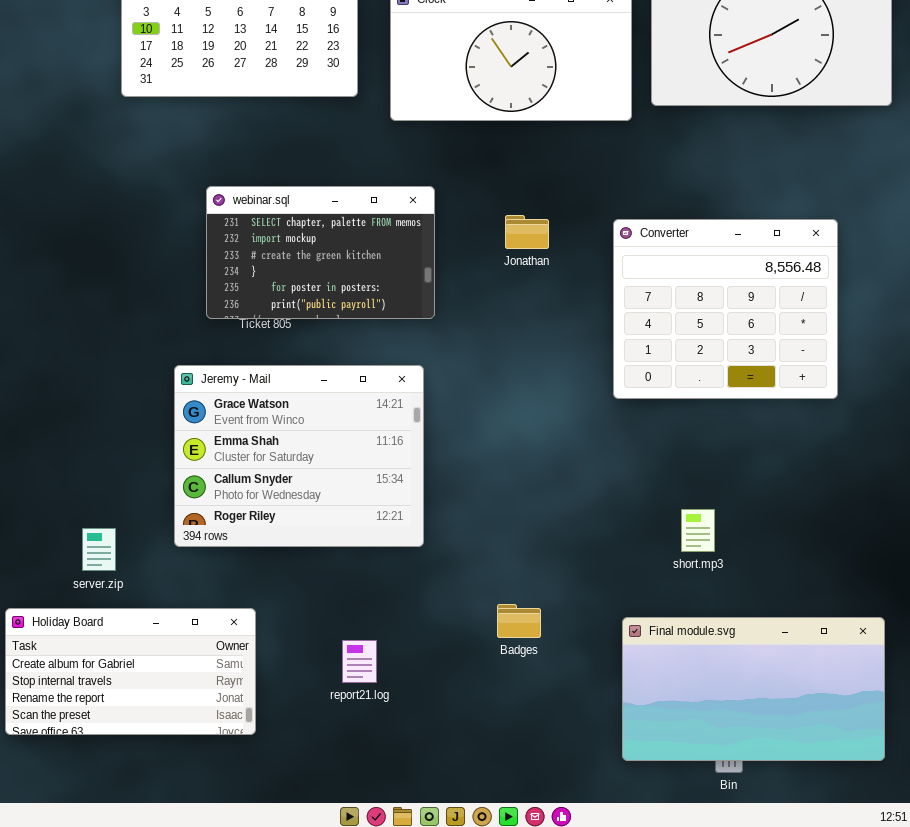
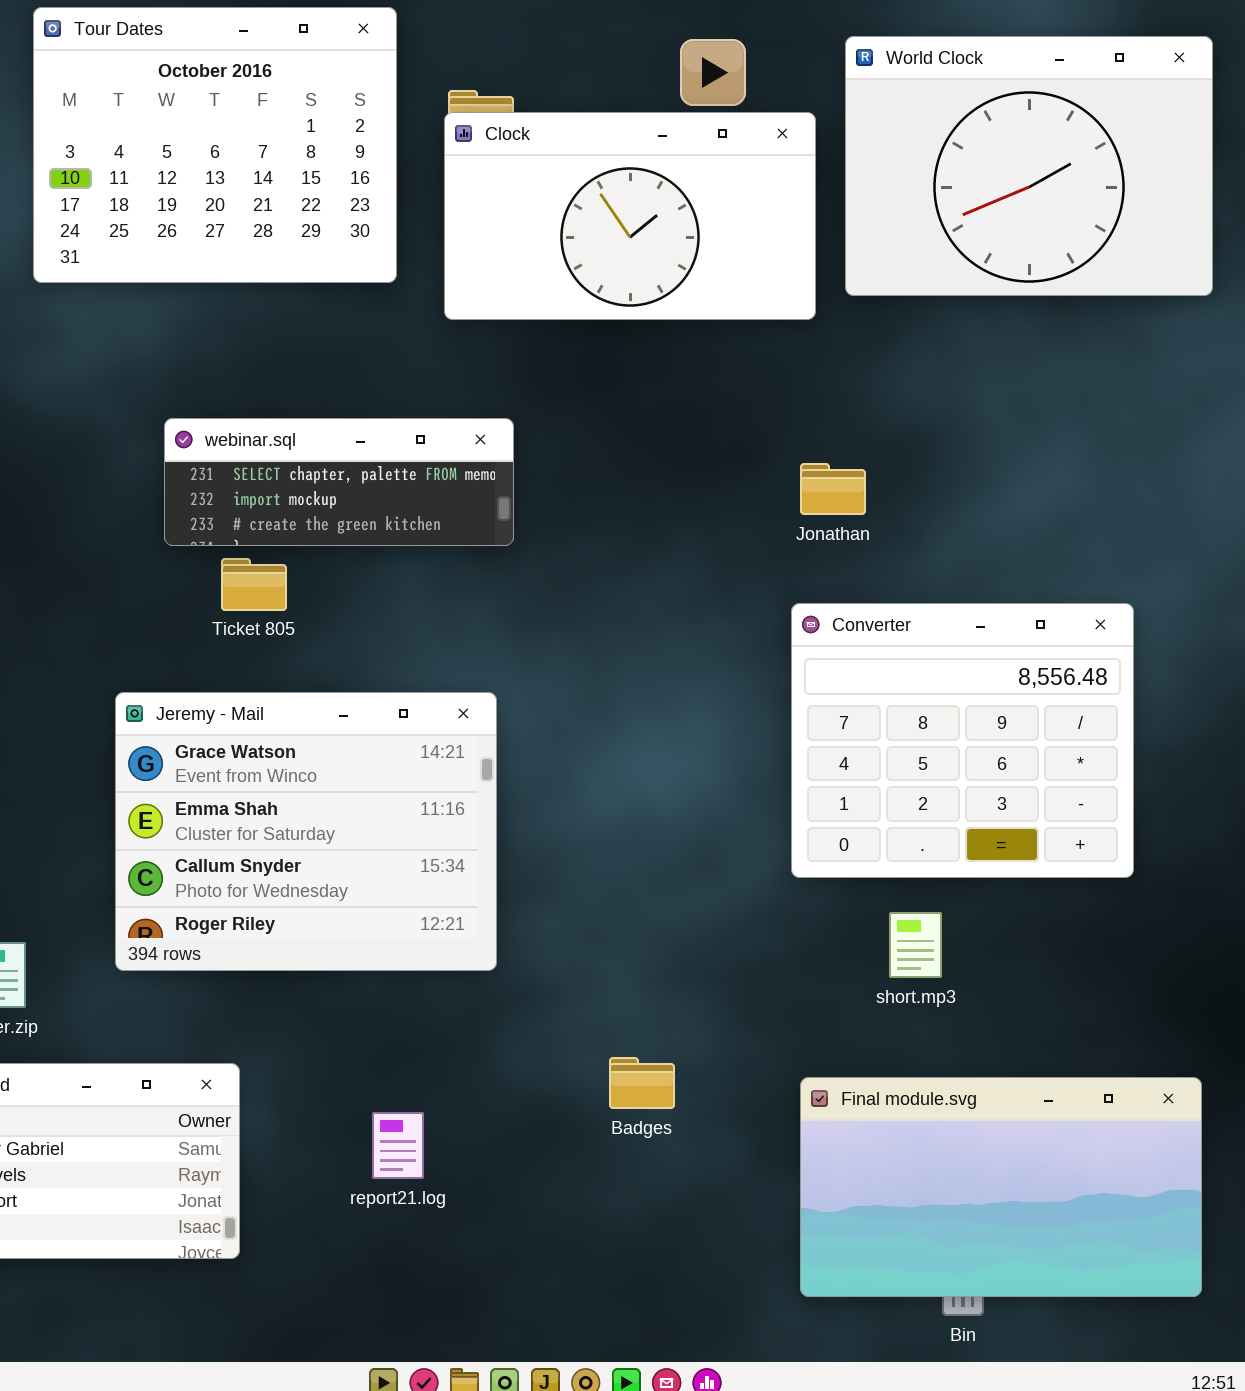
webinar.sql: [206,186,435,319] -> [164,418,514,546], resized
Jonathan: [505,215,549,249] -> [800,463,866,515], moved
Converter: [613,219,838,399] -> [791,603,1134,878], moved

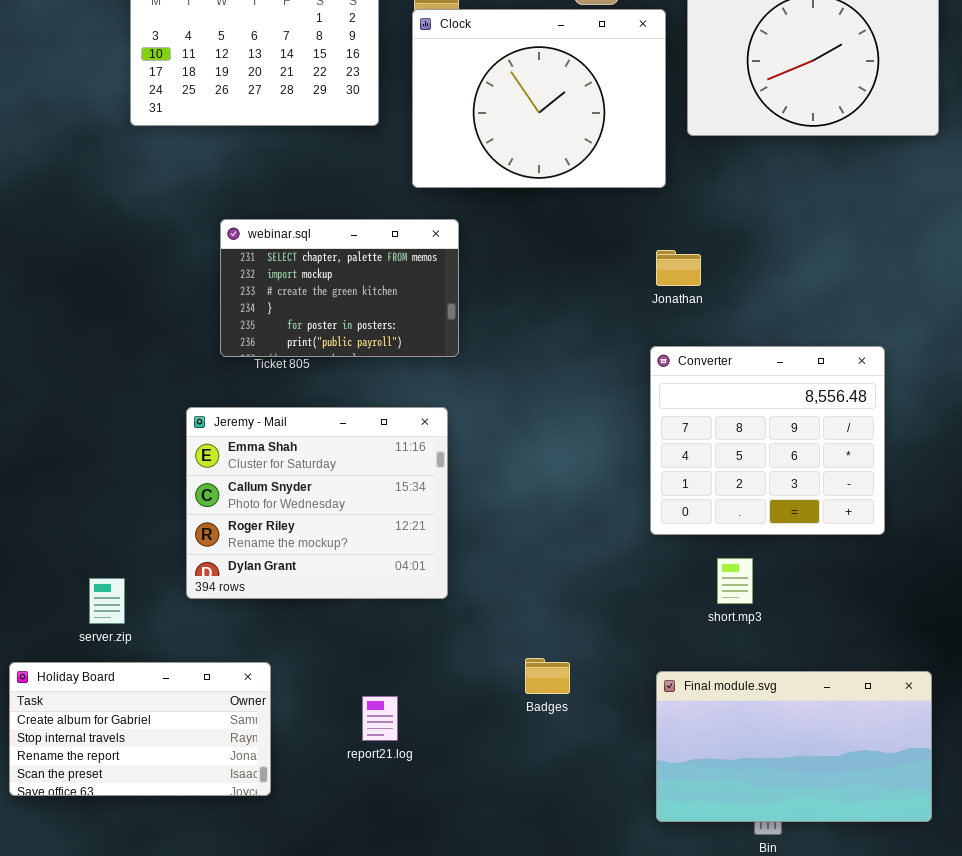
Clock: [444,112,816,320] -> [412,9,666,188], resized
webinar.sql: [164,418,514,546] -> [220,219,459,357], resized
Jeremy - Mail: [115,692,497,971] -> [186,407,448,599], scrolled down 1 row

